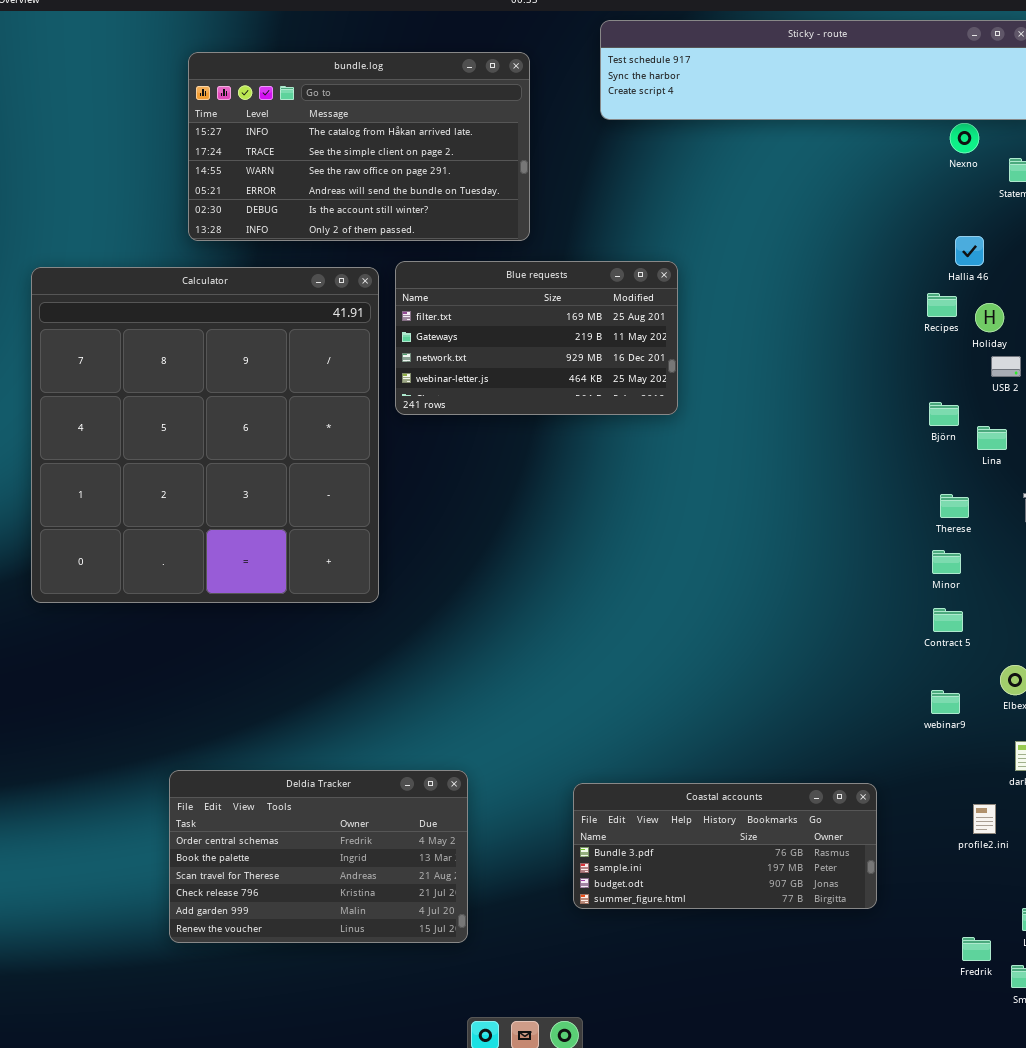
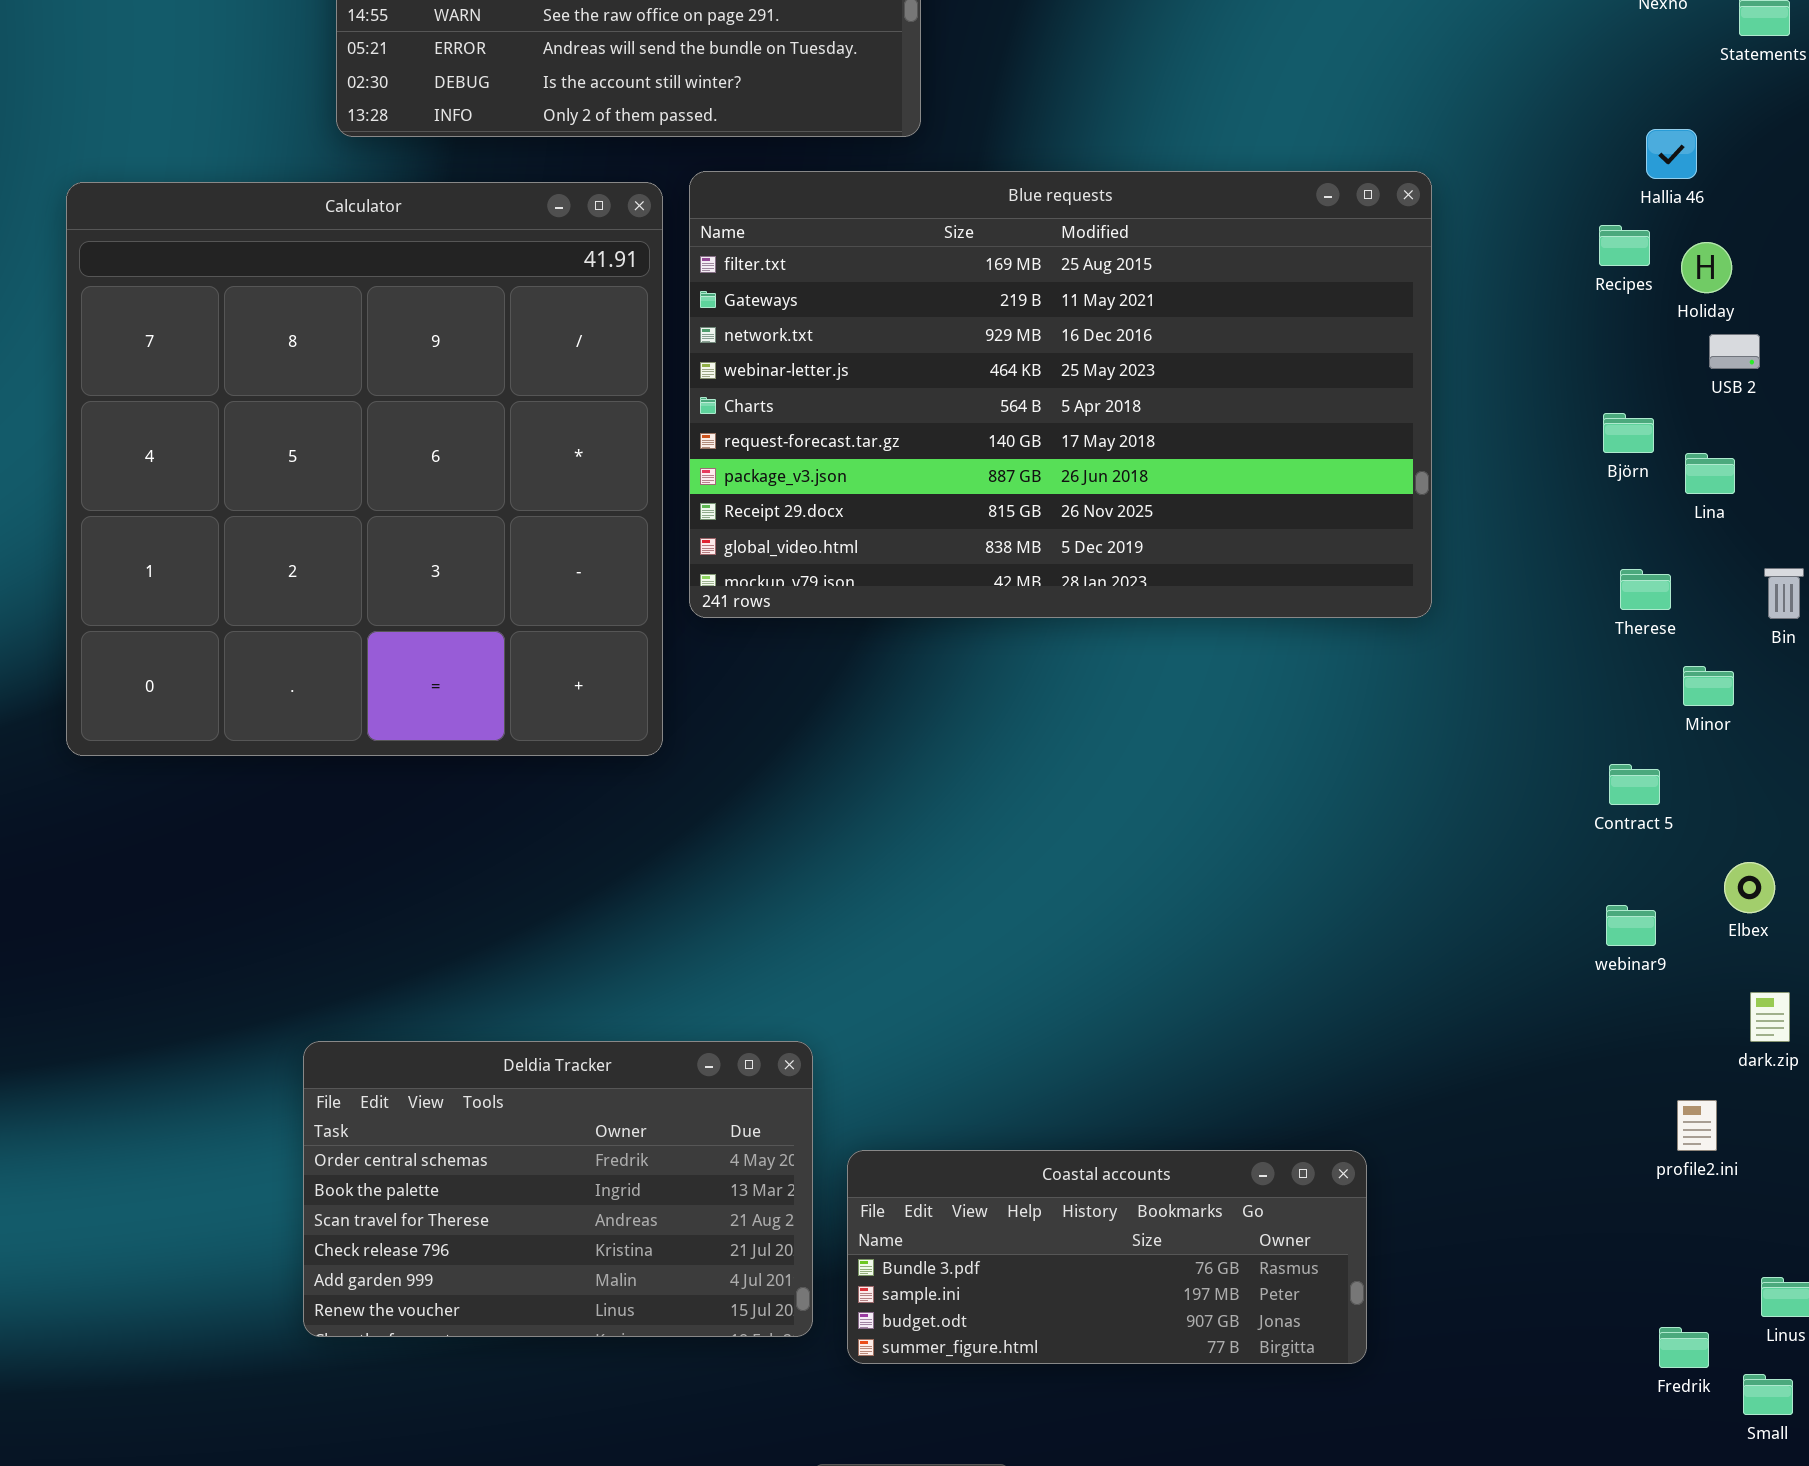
Blue requests: [395,261,678,415] -> [689,171,1432,618], resized
Minor: [932,550,961,574] -> [1683,666,1734,706], moved
Coastal accounts: [573,783,877,909] -> [847,1150,1367,1364], moved

